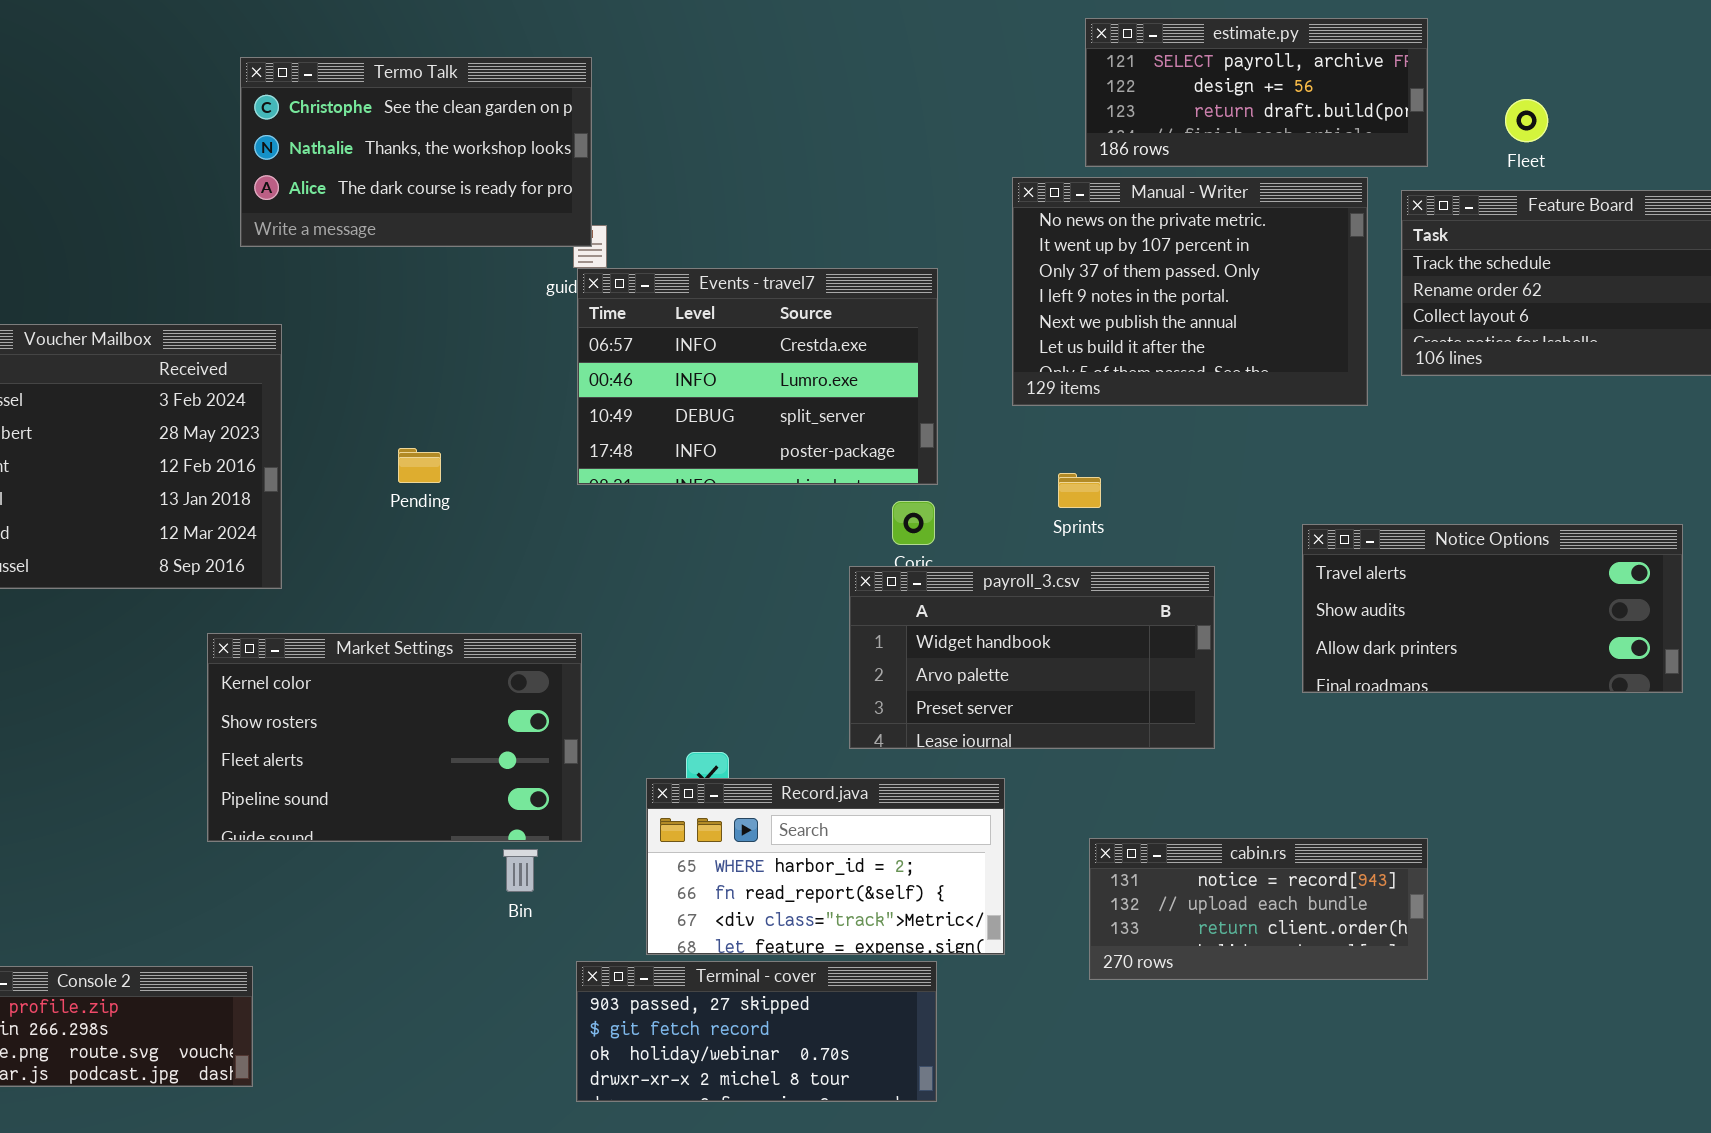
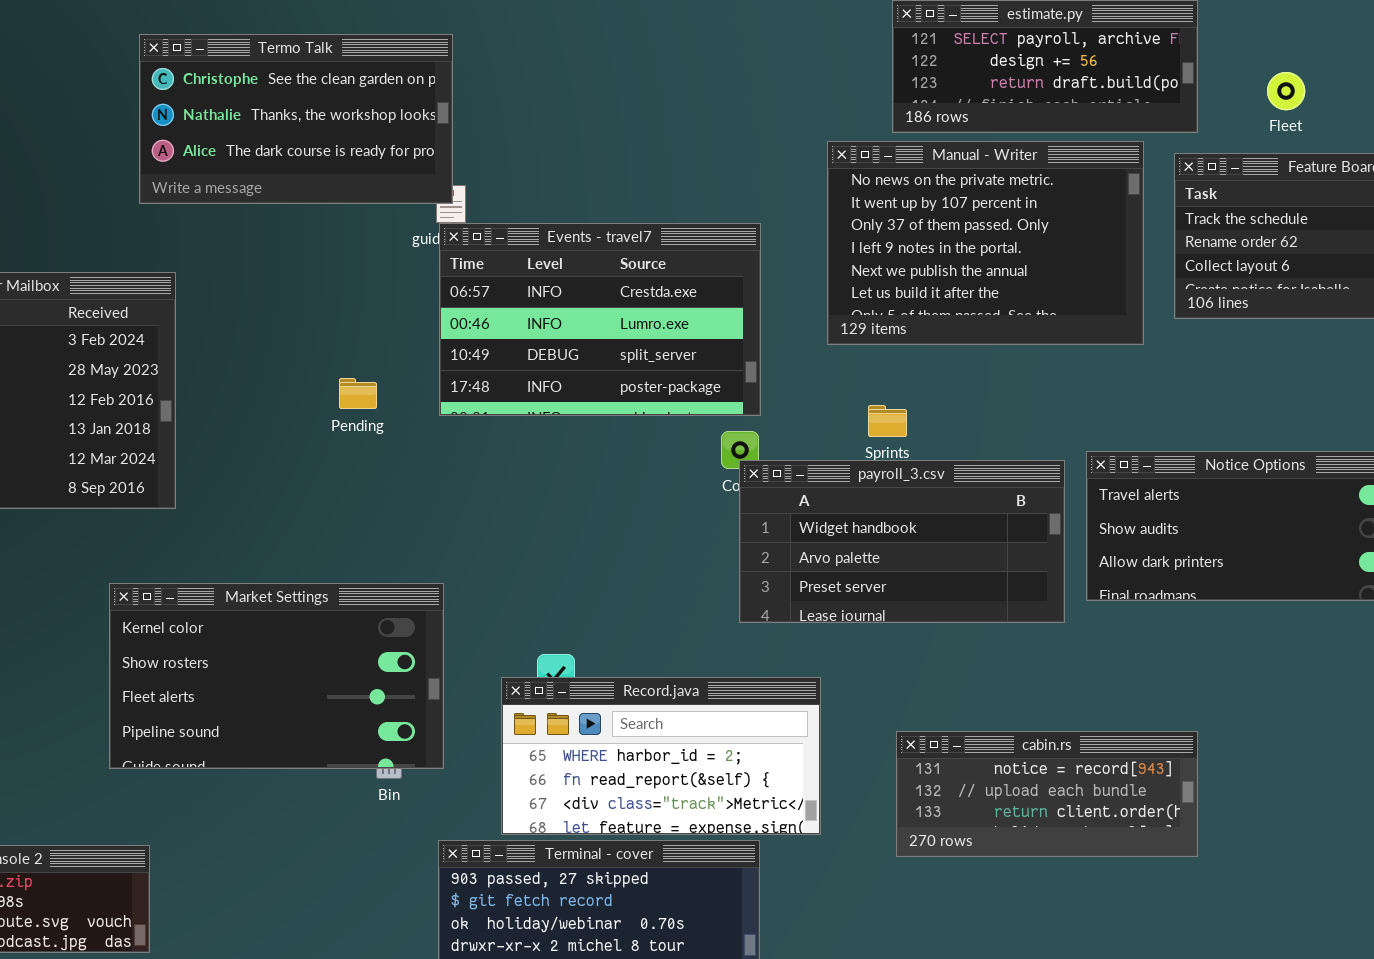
Pending: [398,448,441,483] -> [339,378,377,409], moved
payroll_3.csv: [849,566,1215,749] -> [739,460,1065,623], moved
Market Settings: [207,633,582,842] -> [109,583,444,769], moved

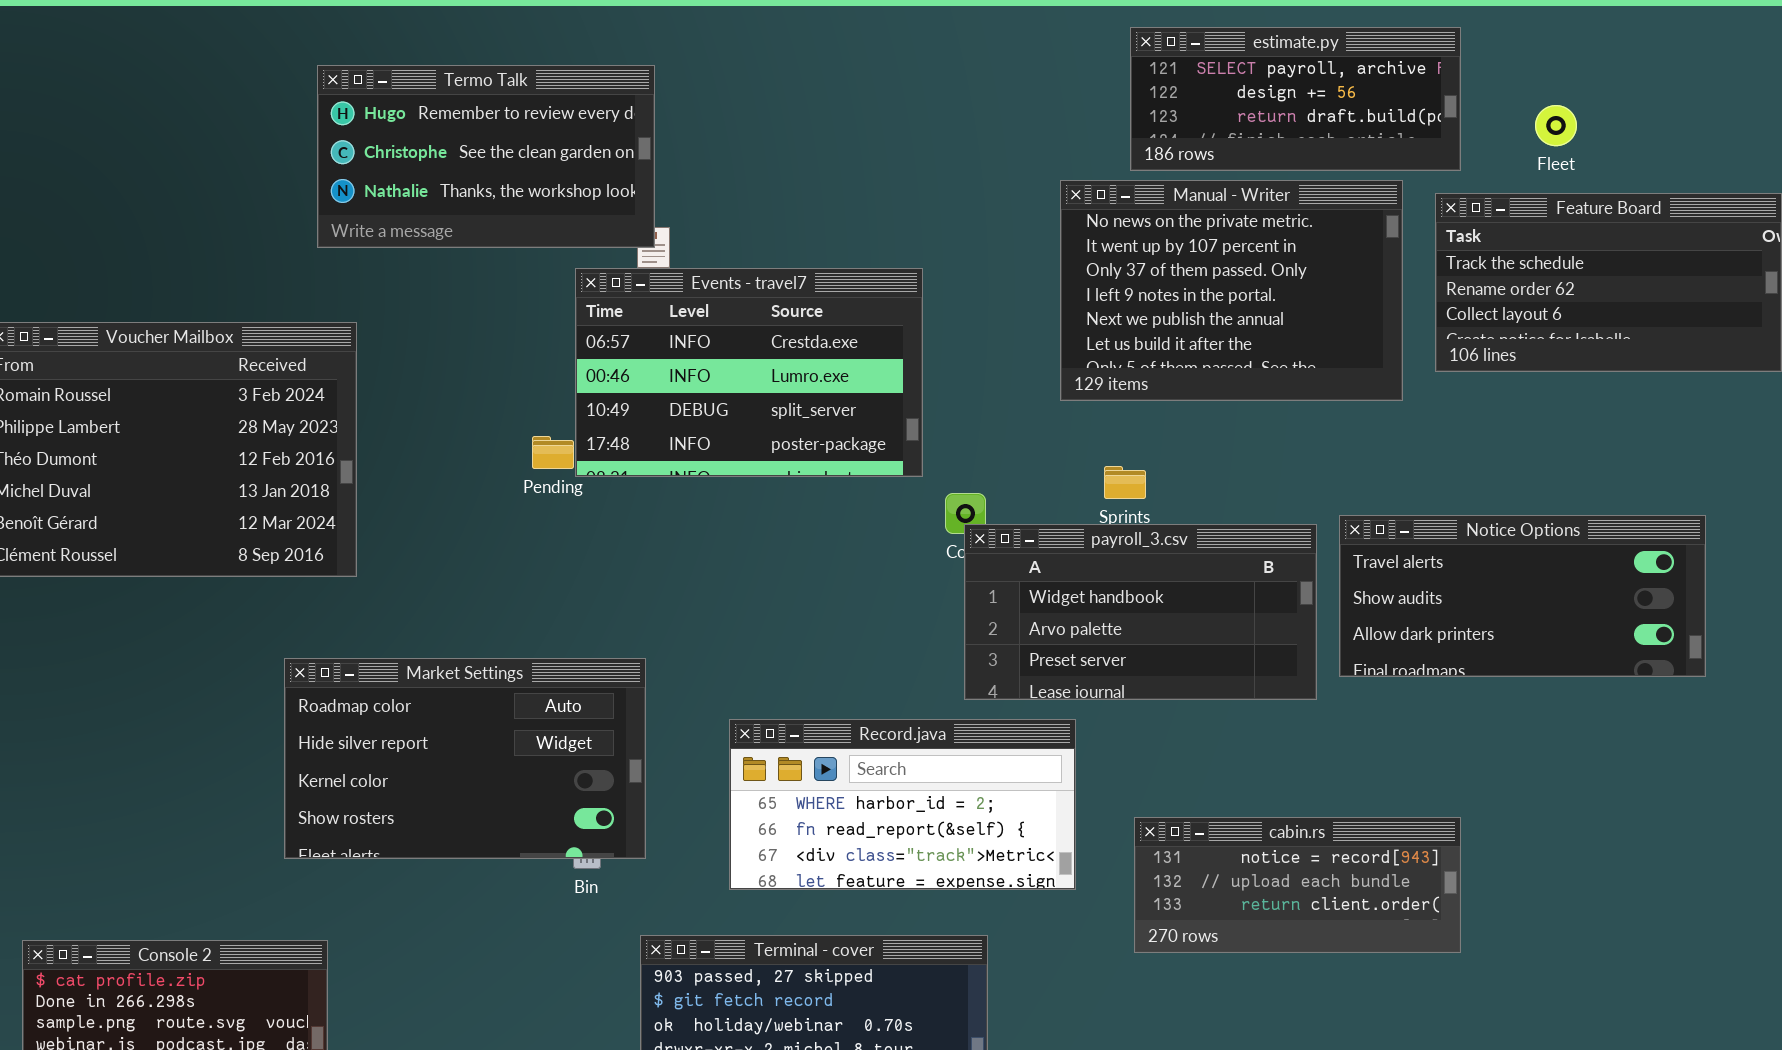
Termo Talk: [139,34,453,204] -> [317,65,655,248], scrolled up 1 row
Events - travel7: [439,223,761,416] -> [575,268,923,477], moved
Market Settings: [109,583,444,769] -> [284,658,646,859], scrolled up 2 rows
Record.java: [501,677,821,835] -> [729,719,1076,890], moved

